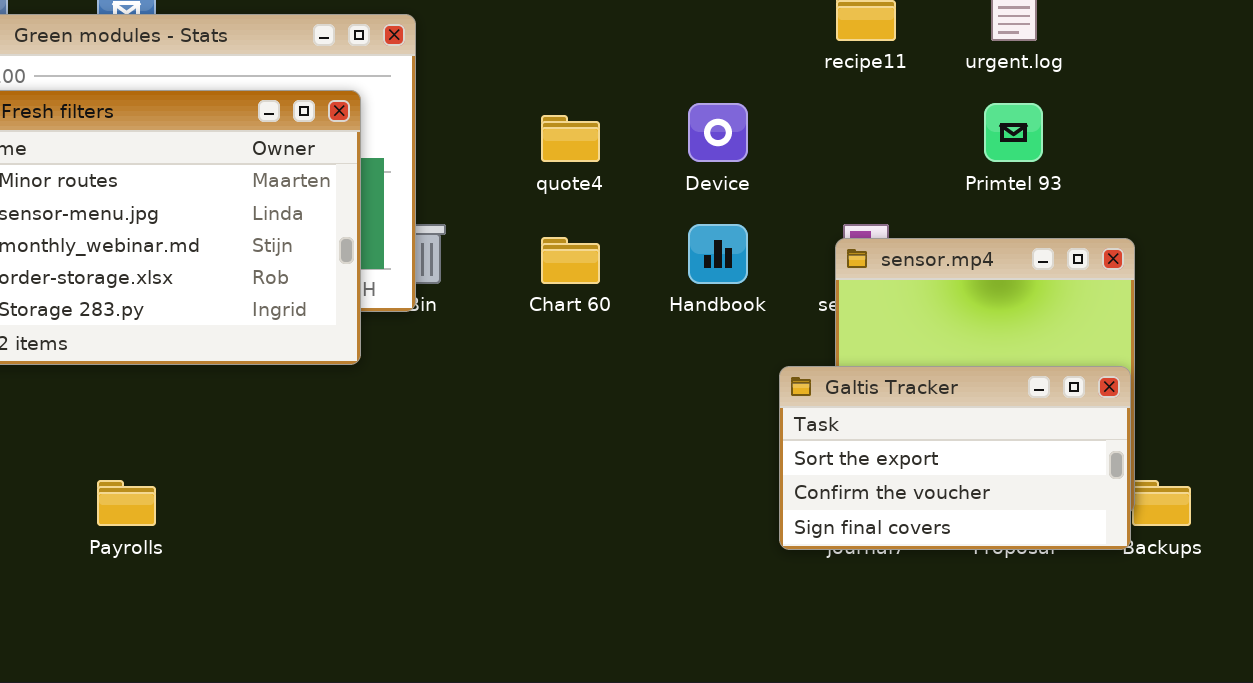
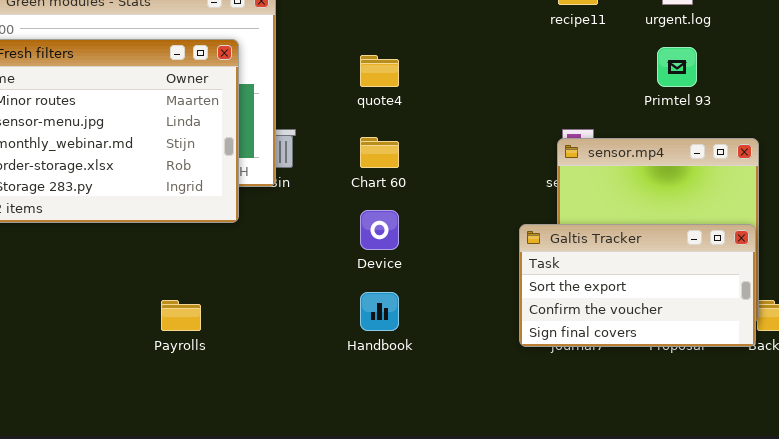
Device: [688,103,748,162] -> [360,210,399,250], moved
Handbook: [688,224,748,284] -> [360,292,399,331], moved
Payrolls: [97,480,156,526] -> [161,300,201,331], moved

